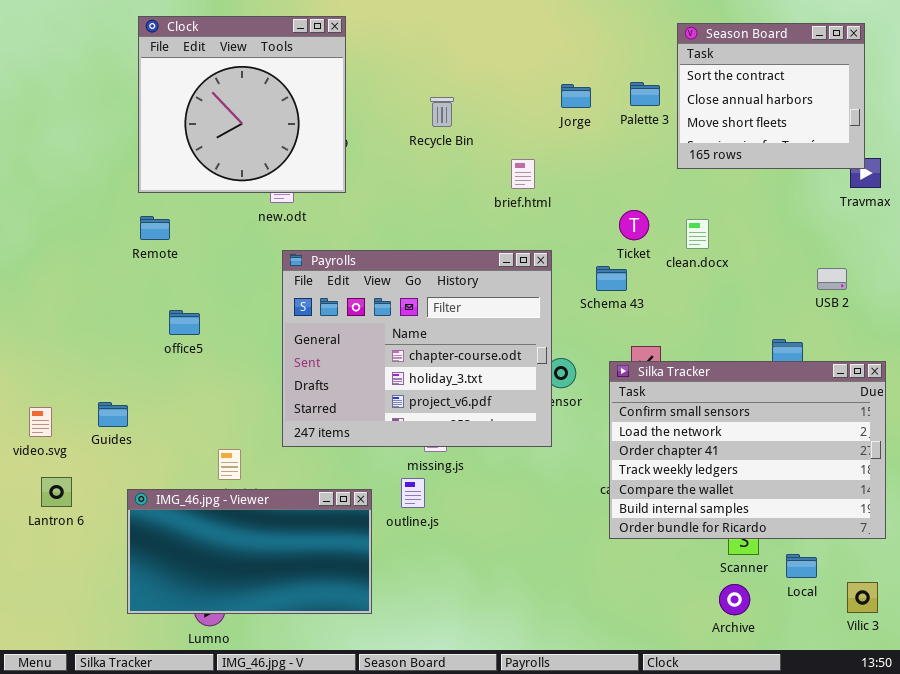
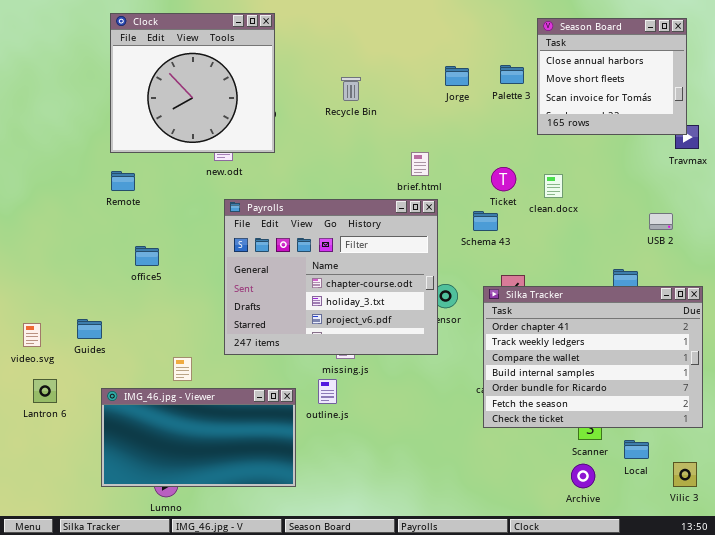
Season Board: [677,23,865,169] -> [537,18,687,135], scrolled down 1 row
brief.html: [511,159,535,189] -> [411,152,429,176], moved
Silka Tracker: [609,361,886,539] -> [483,286,703,428], scrolled down 2 rows

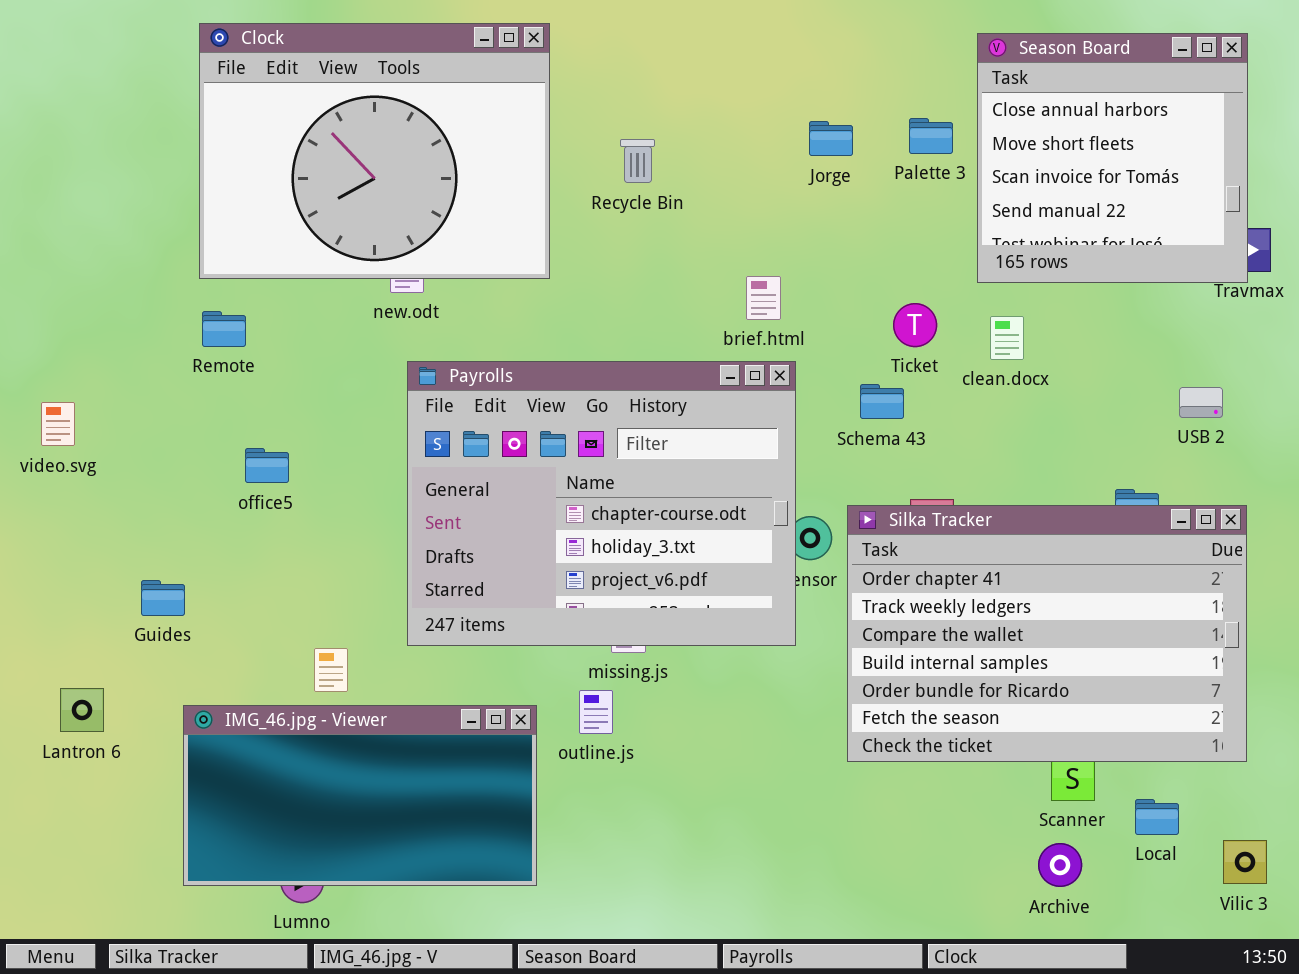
Clock: [110,13,275,153] -> [199,23,550,279], resized
Season Board: [537,18,687,135] -> [977,33,1248,283], resized
Silka Tracker: [483,286,703,428] -> [847,505,1247,762], moved
video.svg: [23,323,41,347] -> [41,402,75,446], moved

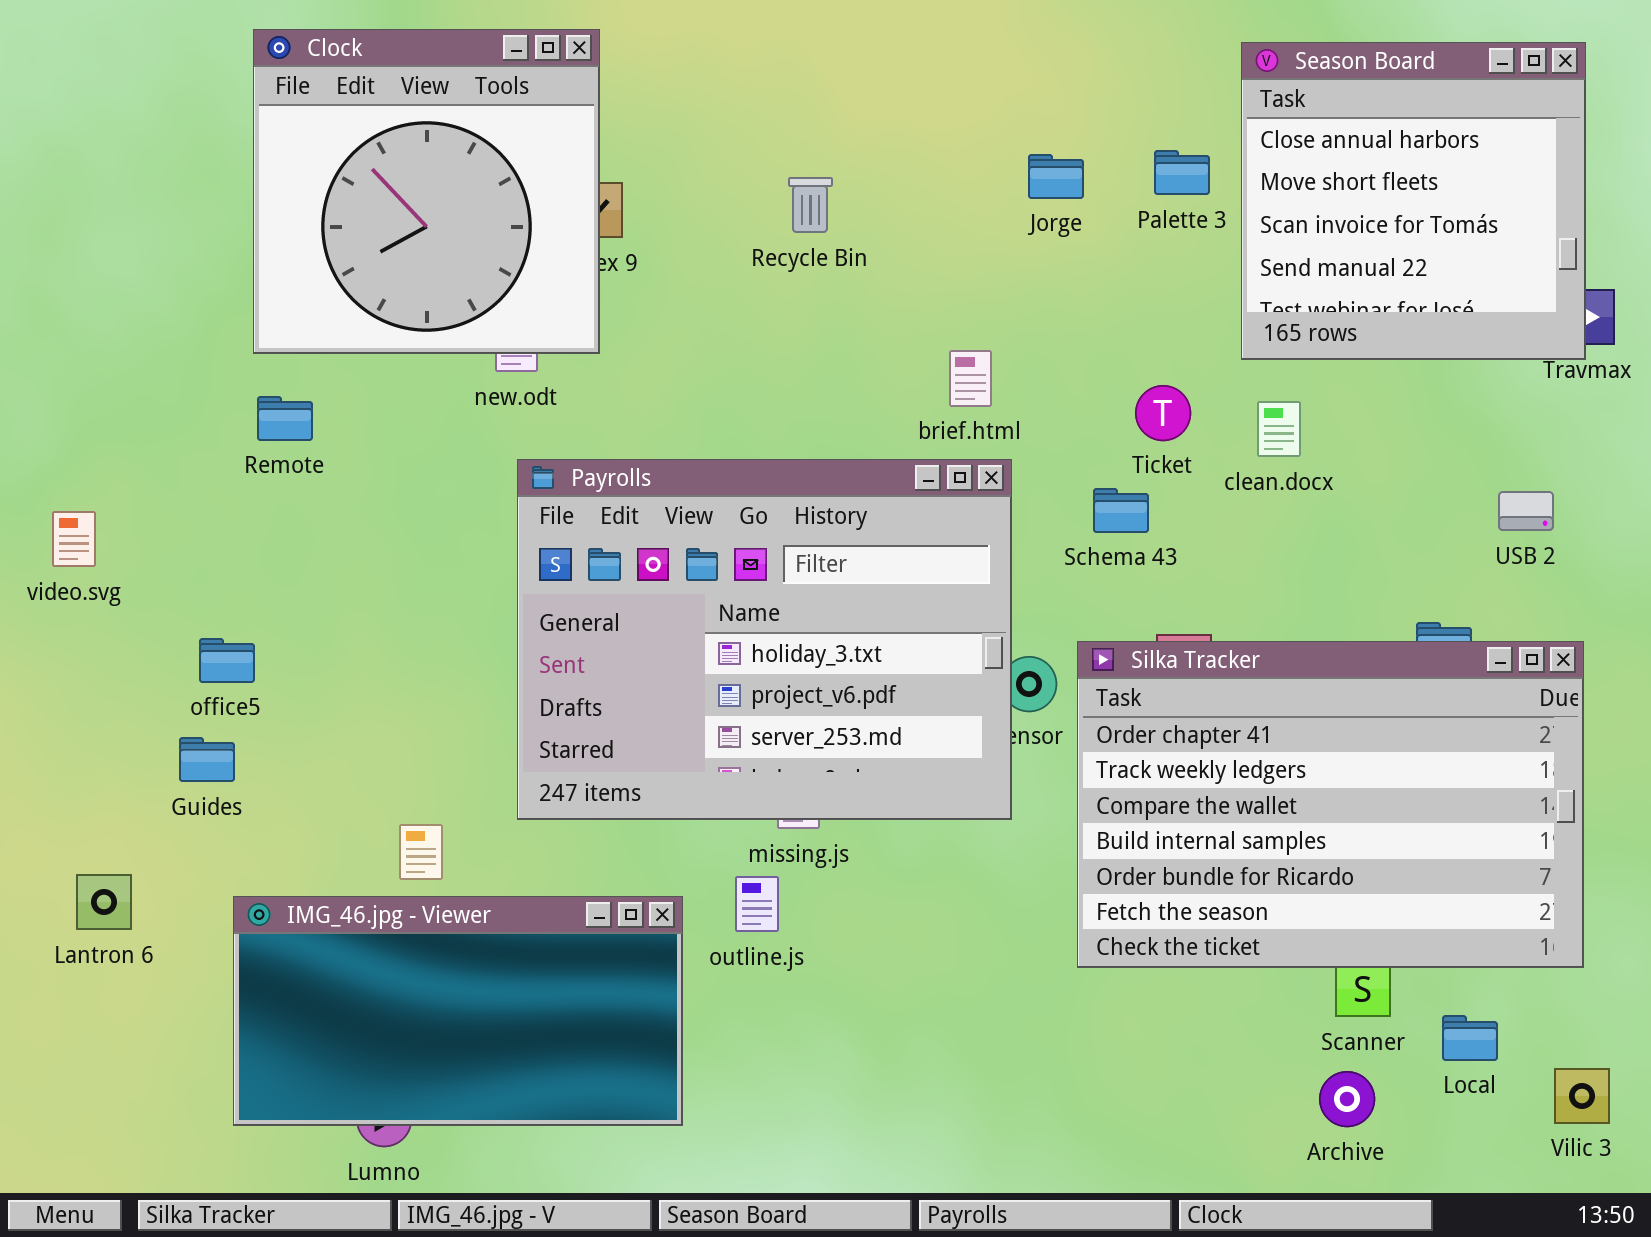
Clock: [199,23,550,279] -> [253,29,600,354], resized
Payrolls: [407,361,796,646] -> [517,459,1012,820], scrolled down 1 row
office5: [245,448,289,483] -> [199,638,255,683], moved

